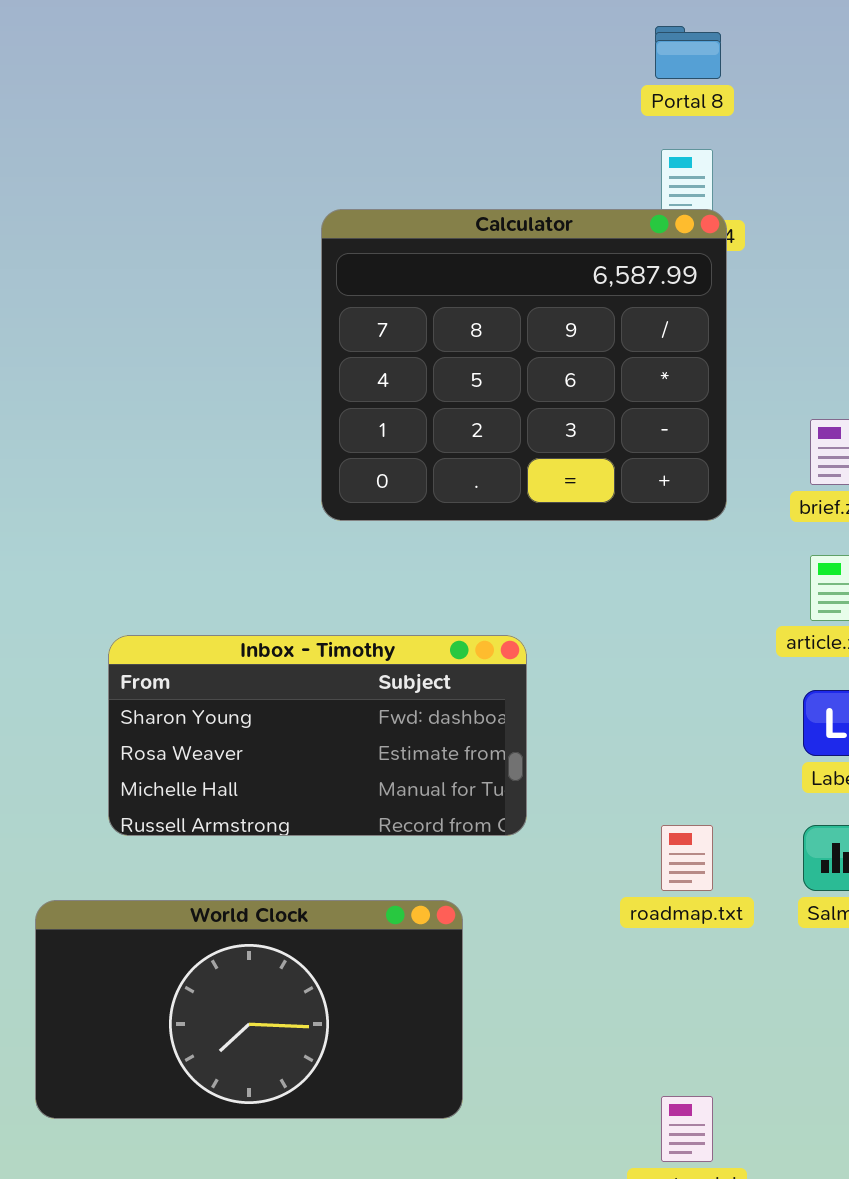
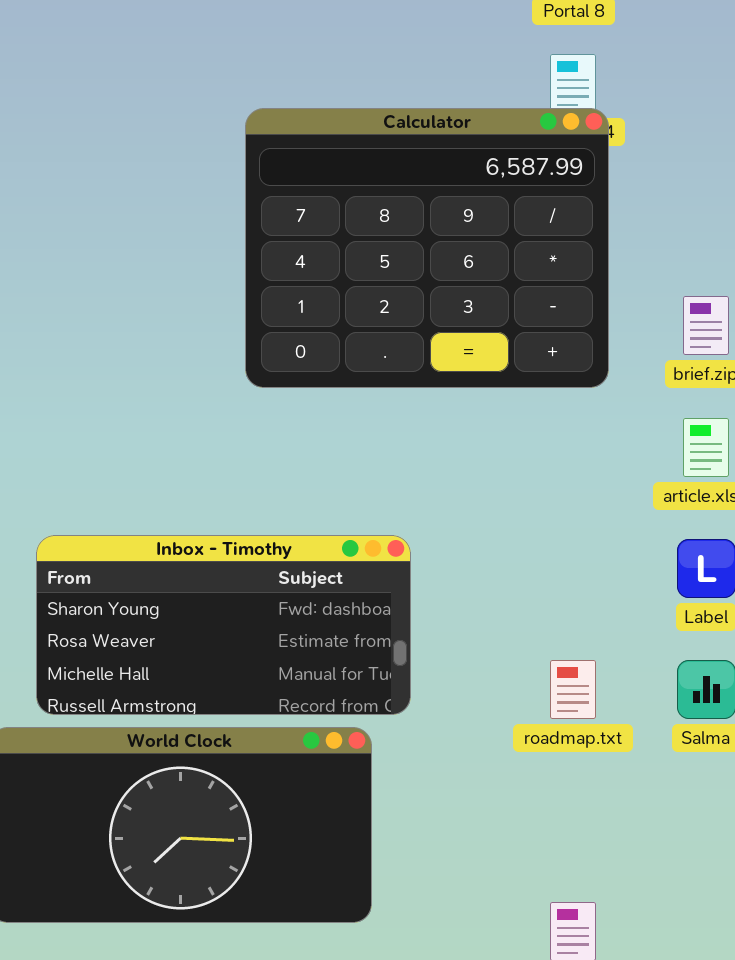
Inbox - Timothy: [108,635,527,836] -> [36,535,411,715], moved

